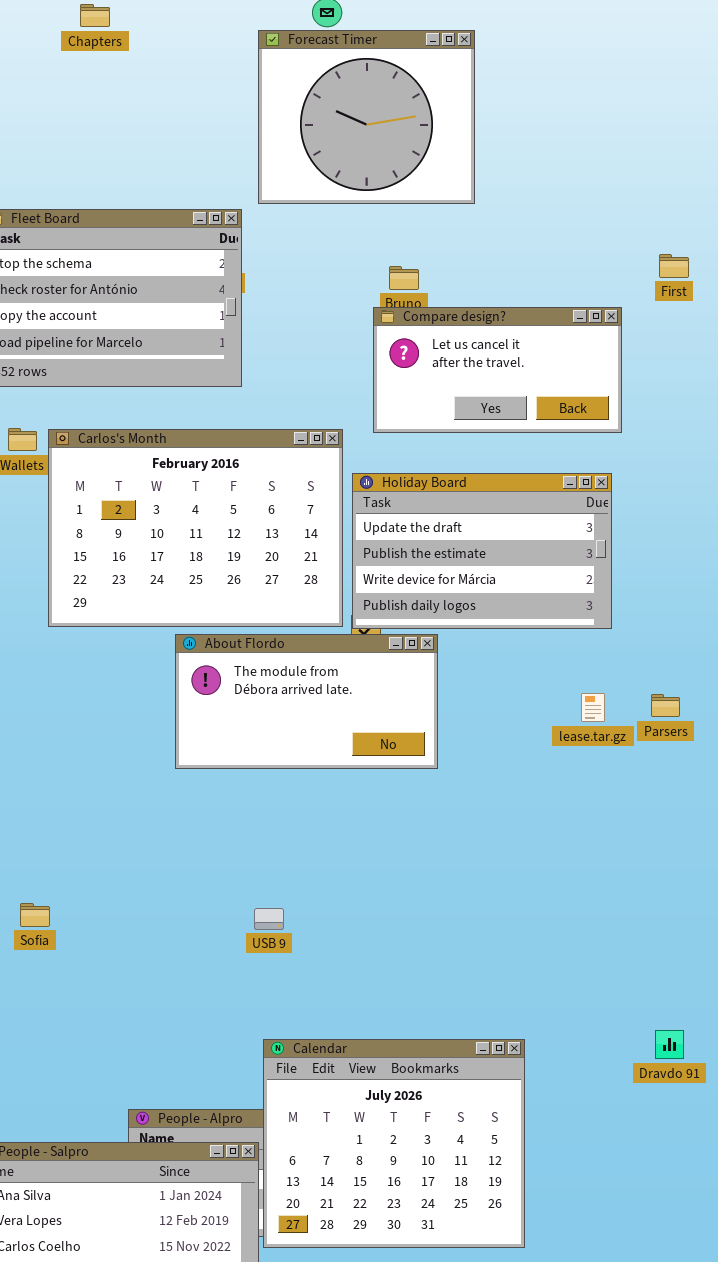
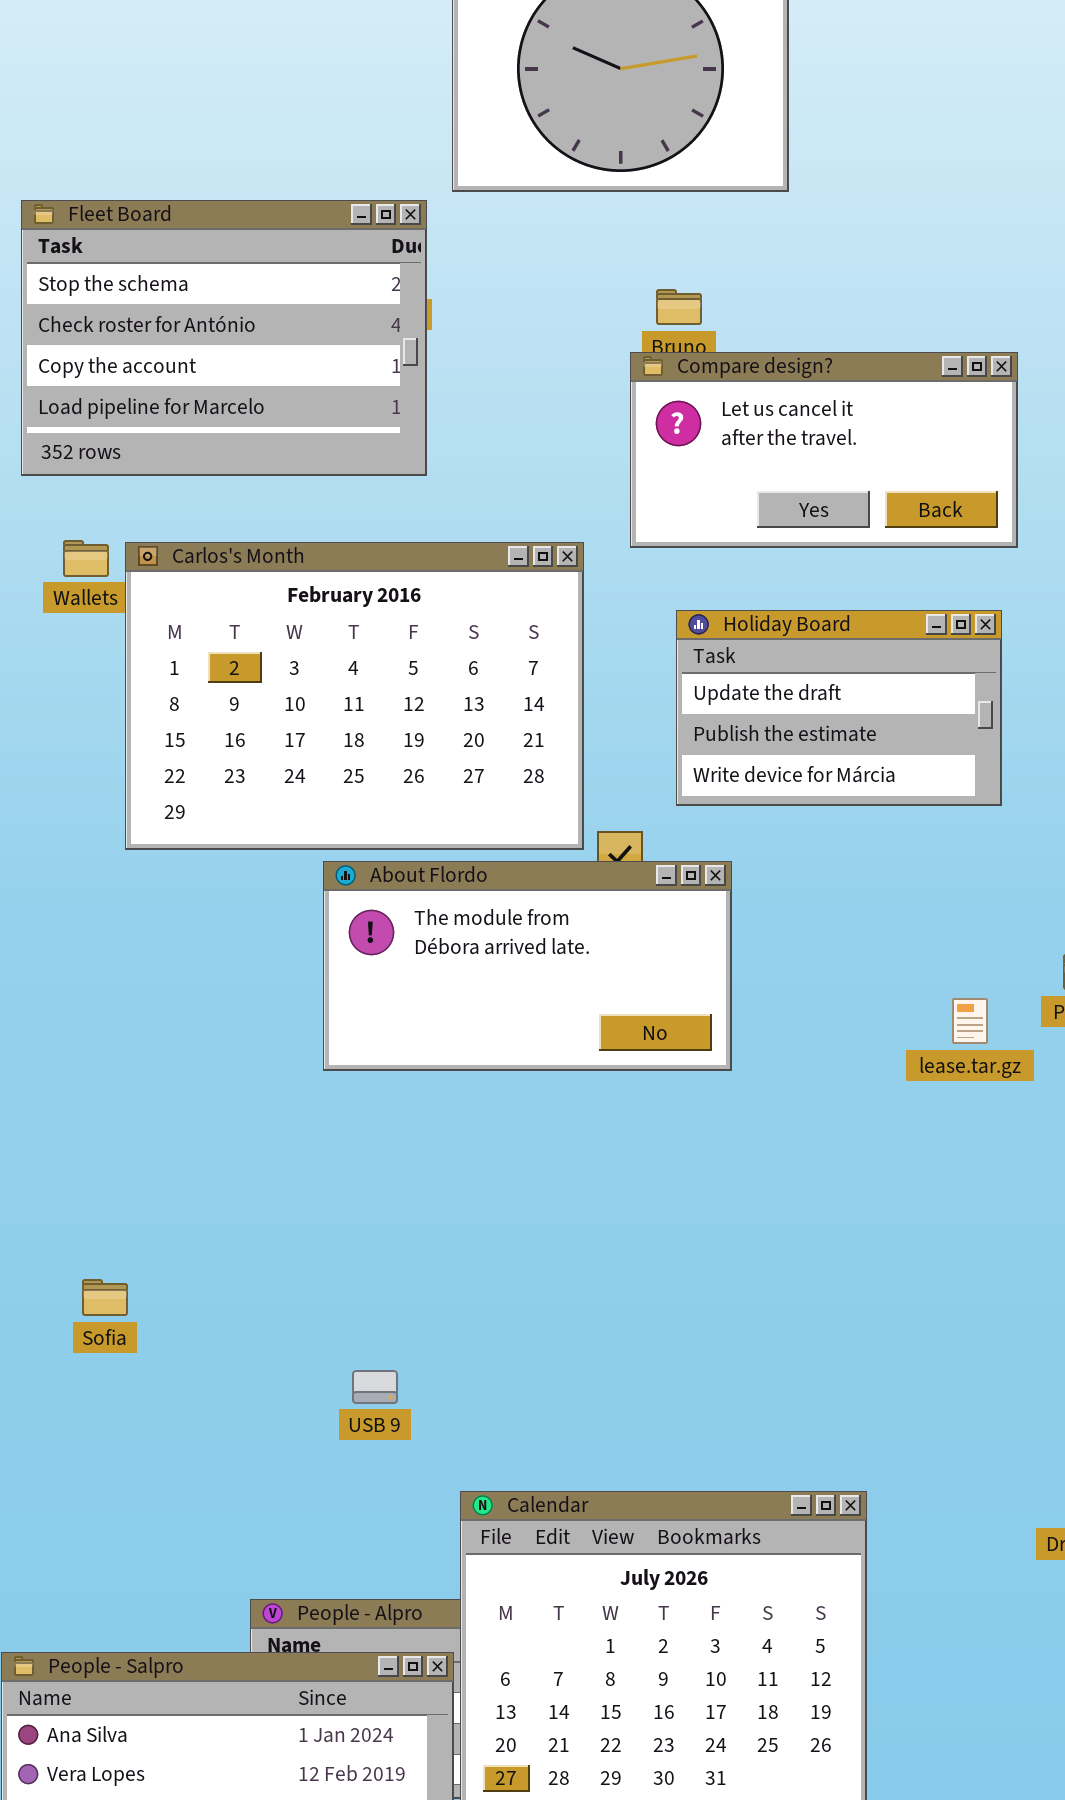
Holiday Board: [352,473,612,629] -> [676,610,1002,806], resized
lease.tar.gz: [581,693,605,722] -> [952,998,988,1044], moved
USB 9: [254,908,284,930] -> [352,1370,398,1404], moved

